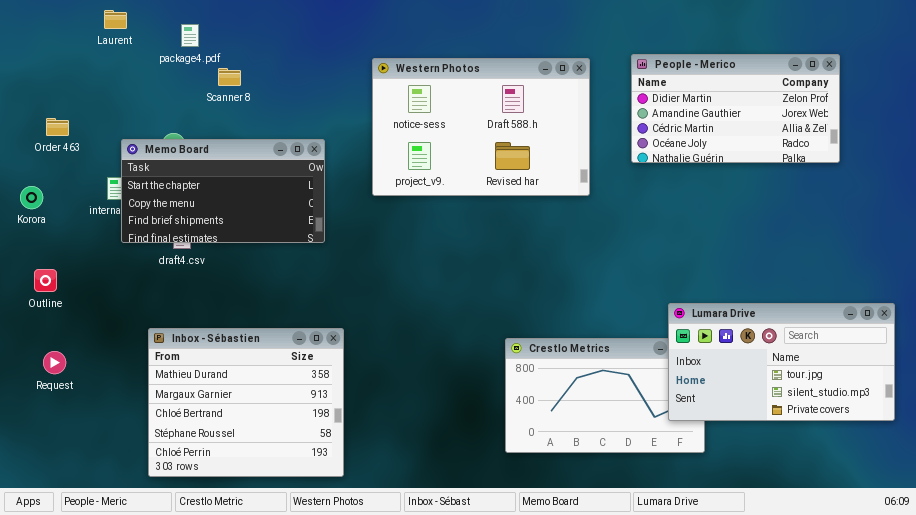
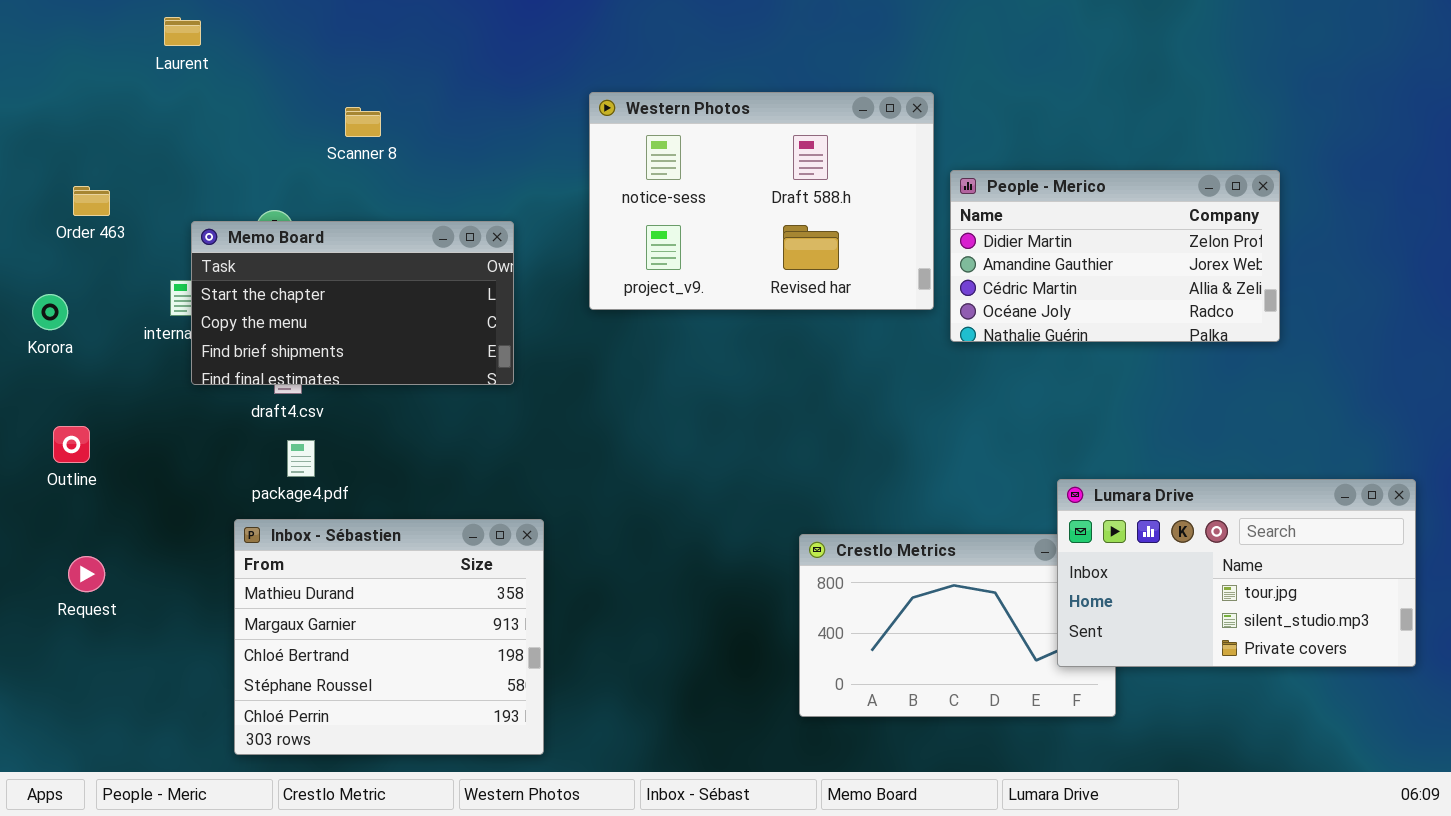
package4.pdf: [181,24,199,47] -> [287,440,315,477], moved
People - Merico: [631,54,840,163] -> [950,170,1280,342], moved

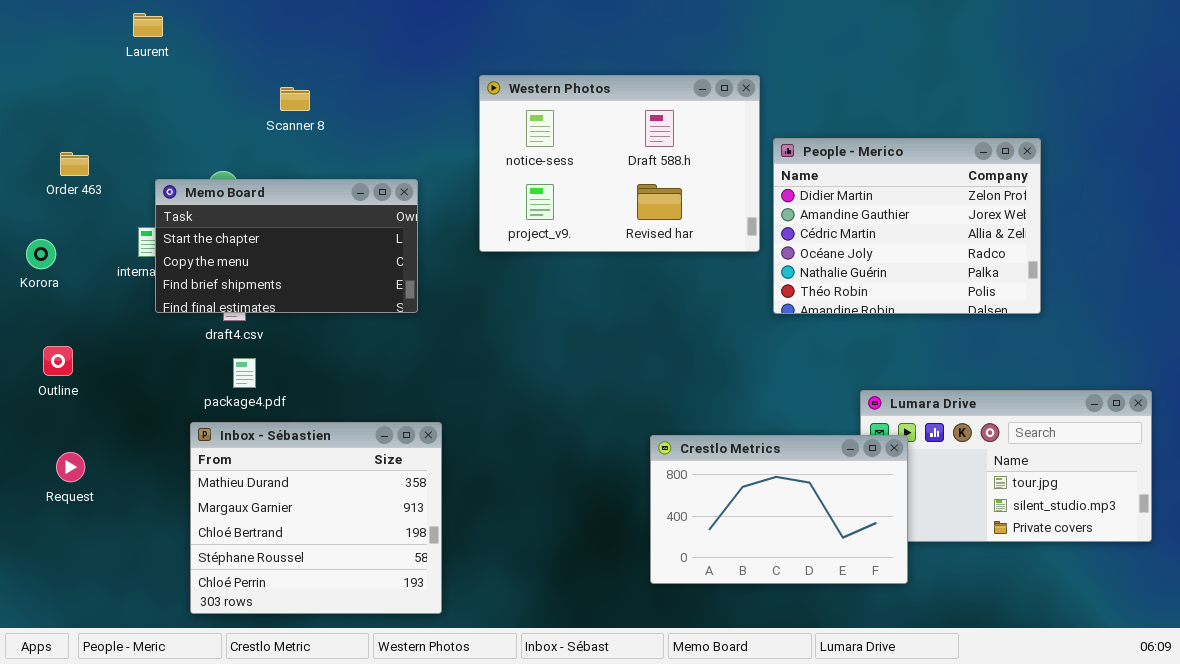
People - Merico: [950,170,1280,342] -> [773,138,1041,314], resized
Crestlo Metrics: [799,534,1116,717] -> [650,435,908,584], raised

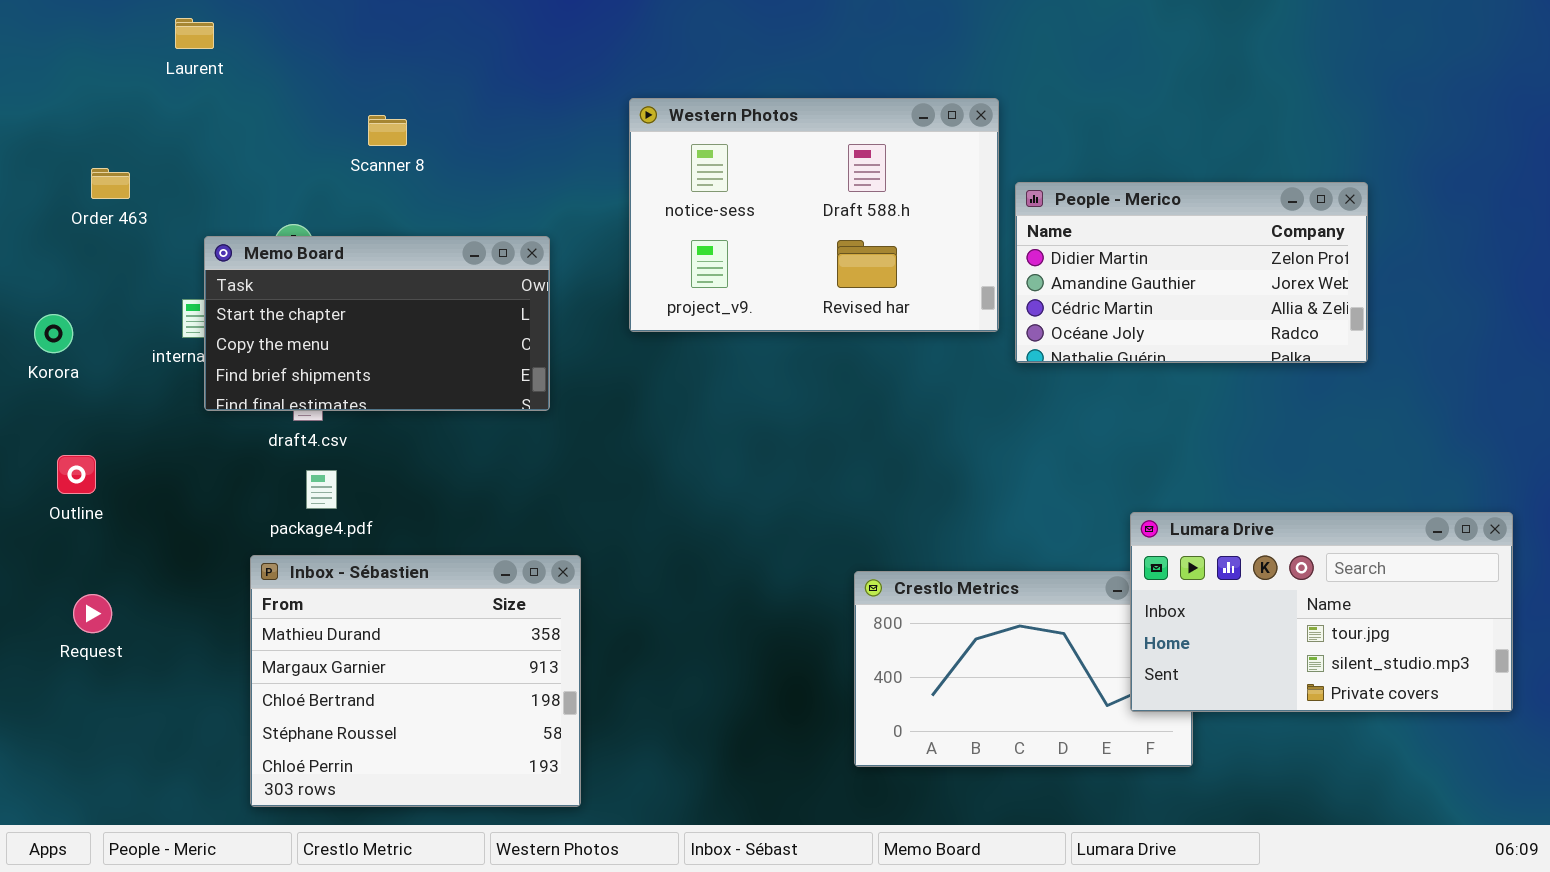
People - Merico: [773,138,1041,314] -> [1015,182,1368,363], resized
Order 463: [60,152,89,176] -> [91,168,130,199], moved
Lumara Drive: [860,390,1152,542] -> [1130,512,1513,712], raised

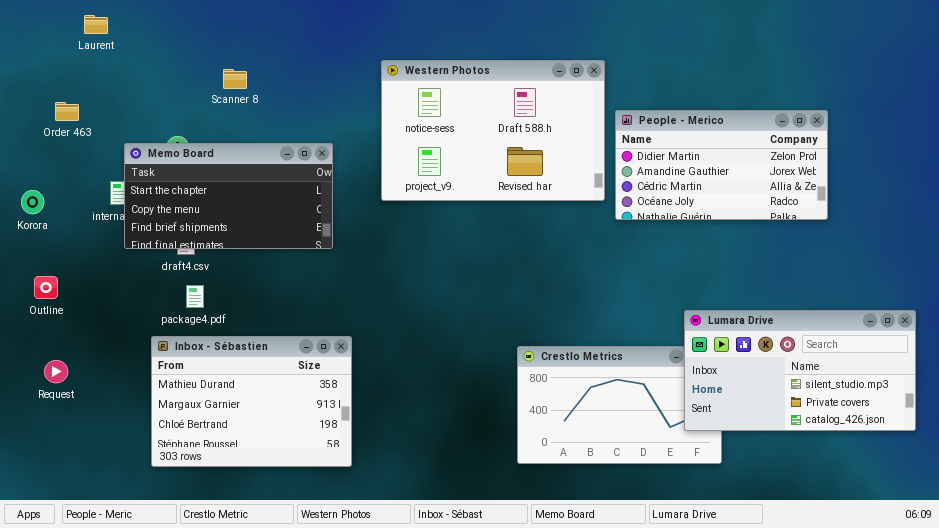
Laurent: [175,18,214,49] -> [84,15,108,34], moved
Lumara Drive: [1130,512,1513,712] -> [684,310,916,431], scrolled down 1 row
Inbox - Sébastien: [250,555,581,807] -> [151,336,352,467], resized

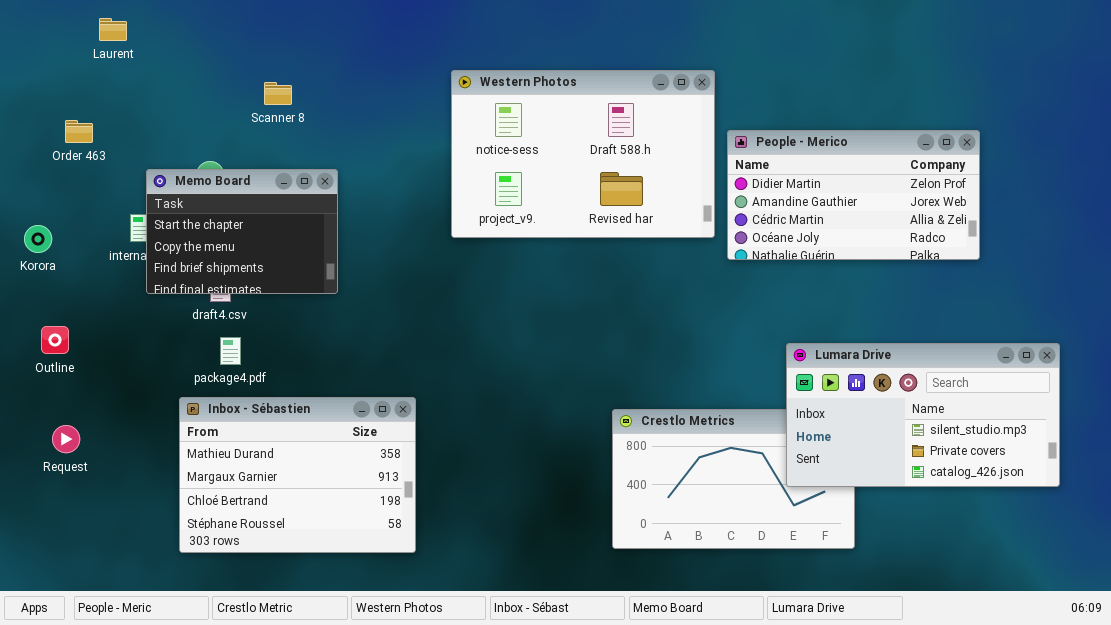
Memo Board: [124,143,333,249] -> [146,169,338,294], resized
Lumara Drive: [684,310,916,431] -> [786,343,1060,487], moved

